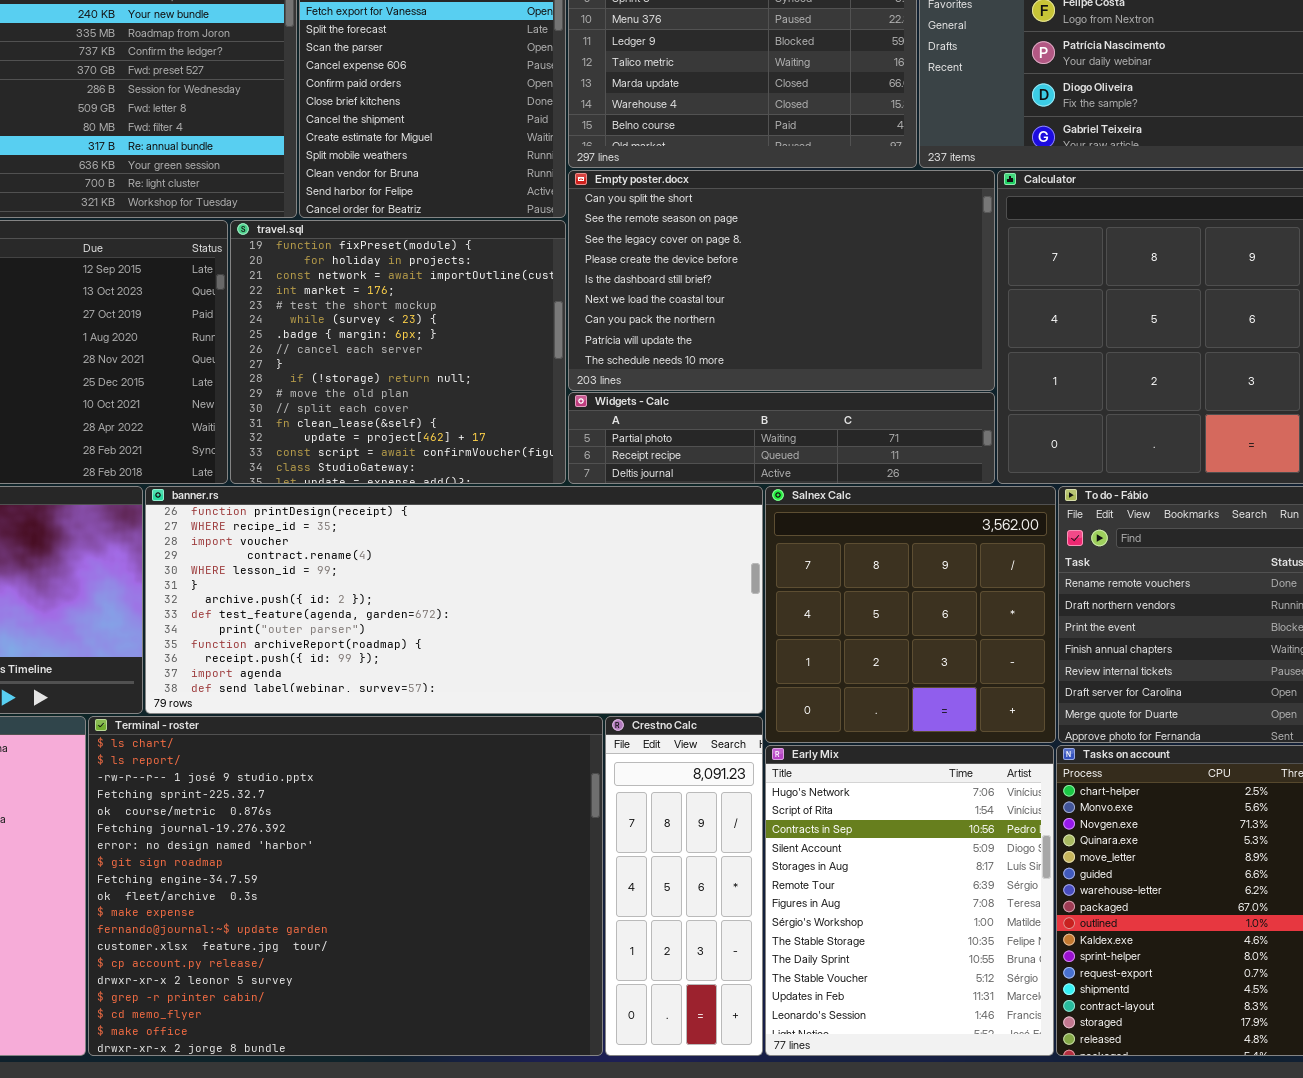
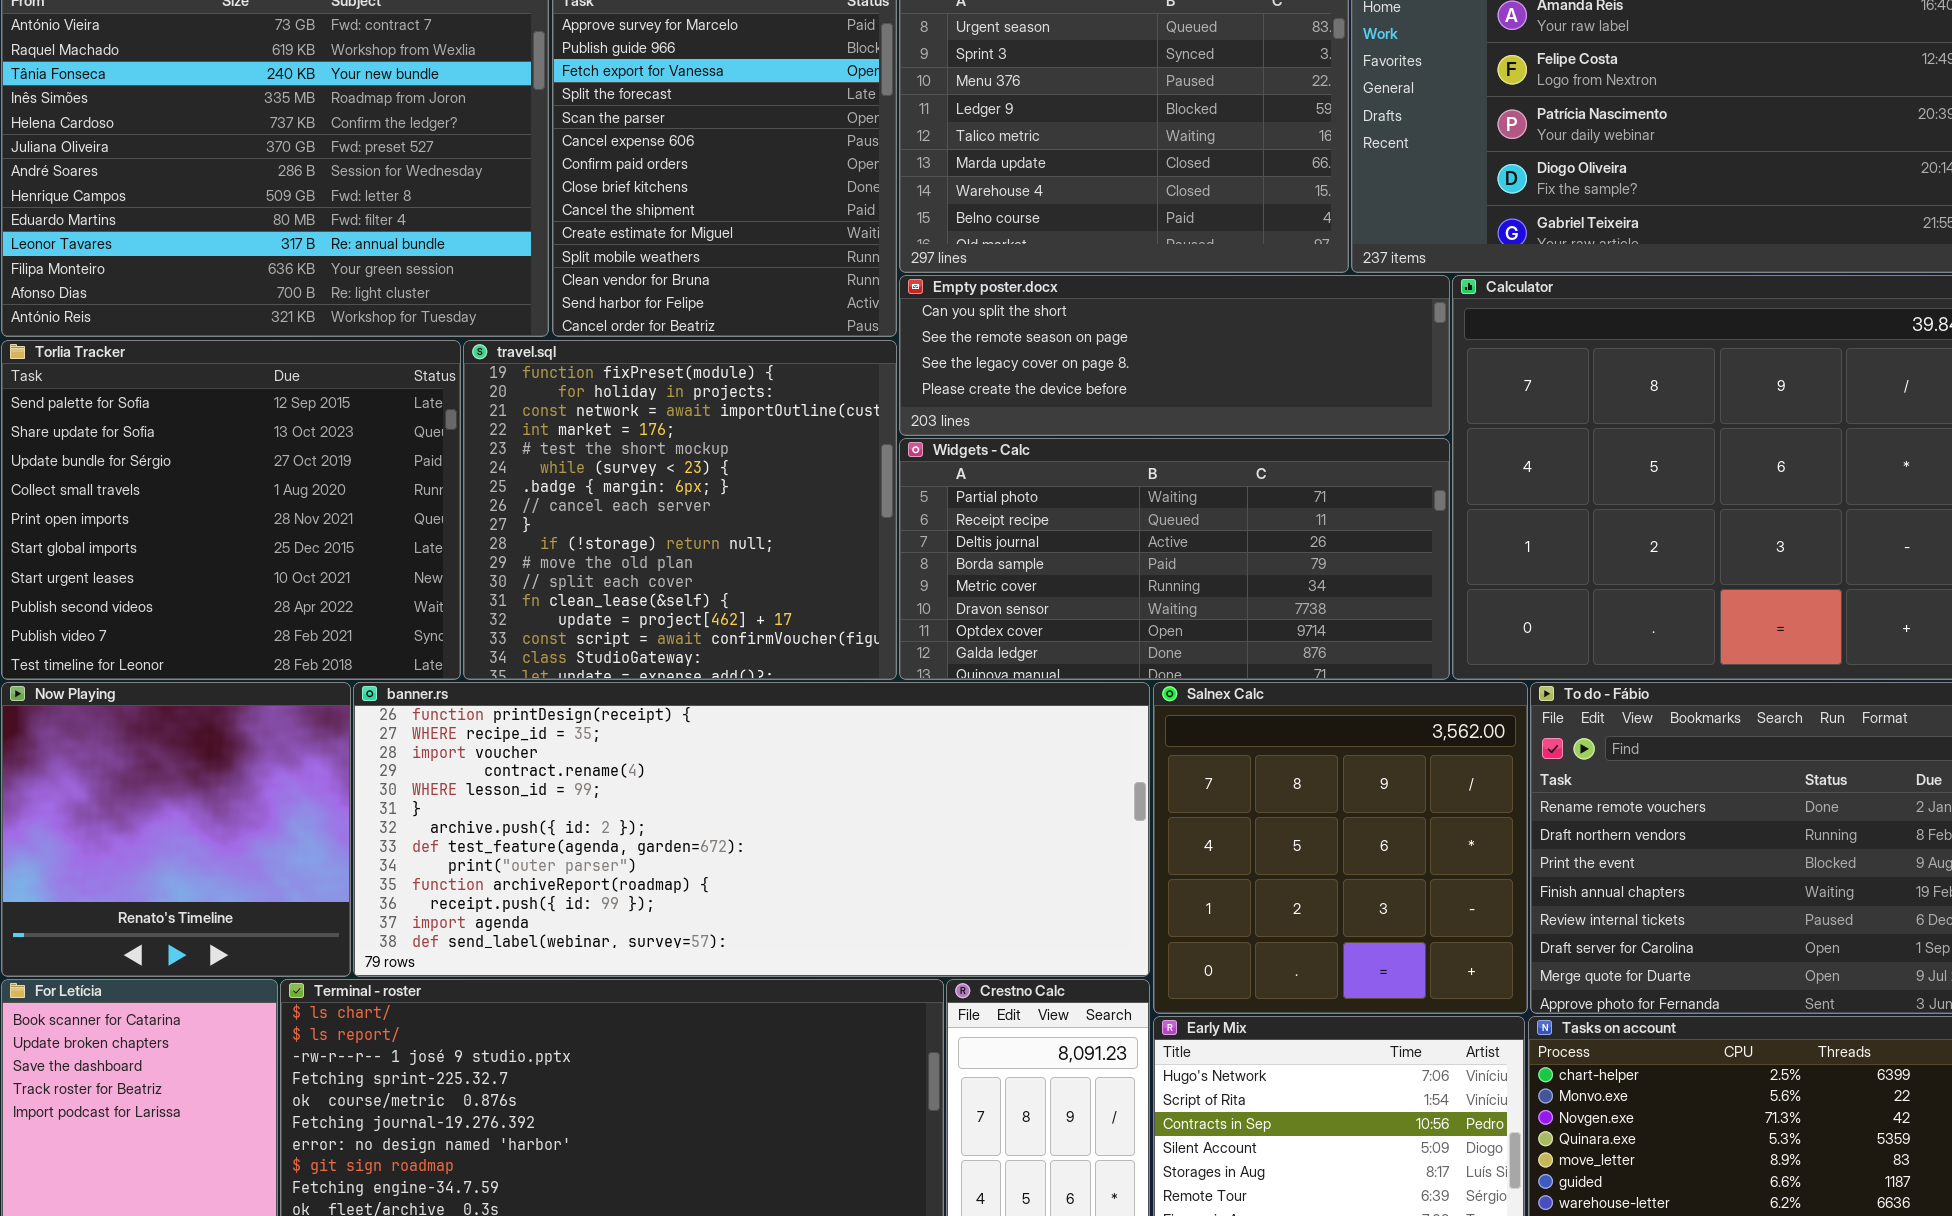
Empty poster.docx: [568,170,995,391] -> [899,275,1450,436], resized
Widgets - Calc: [568,392,995,484] -> [899,438,1450,680], resized

